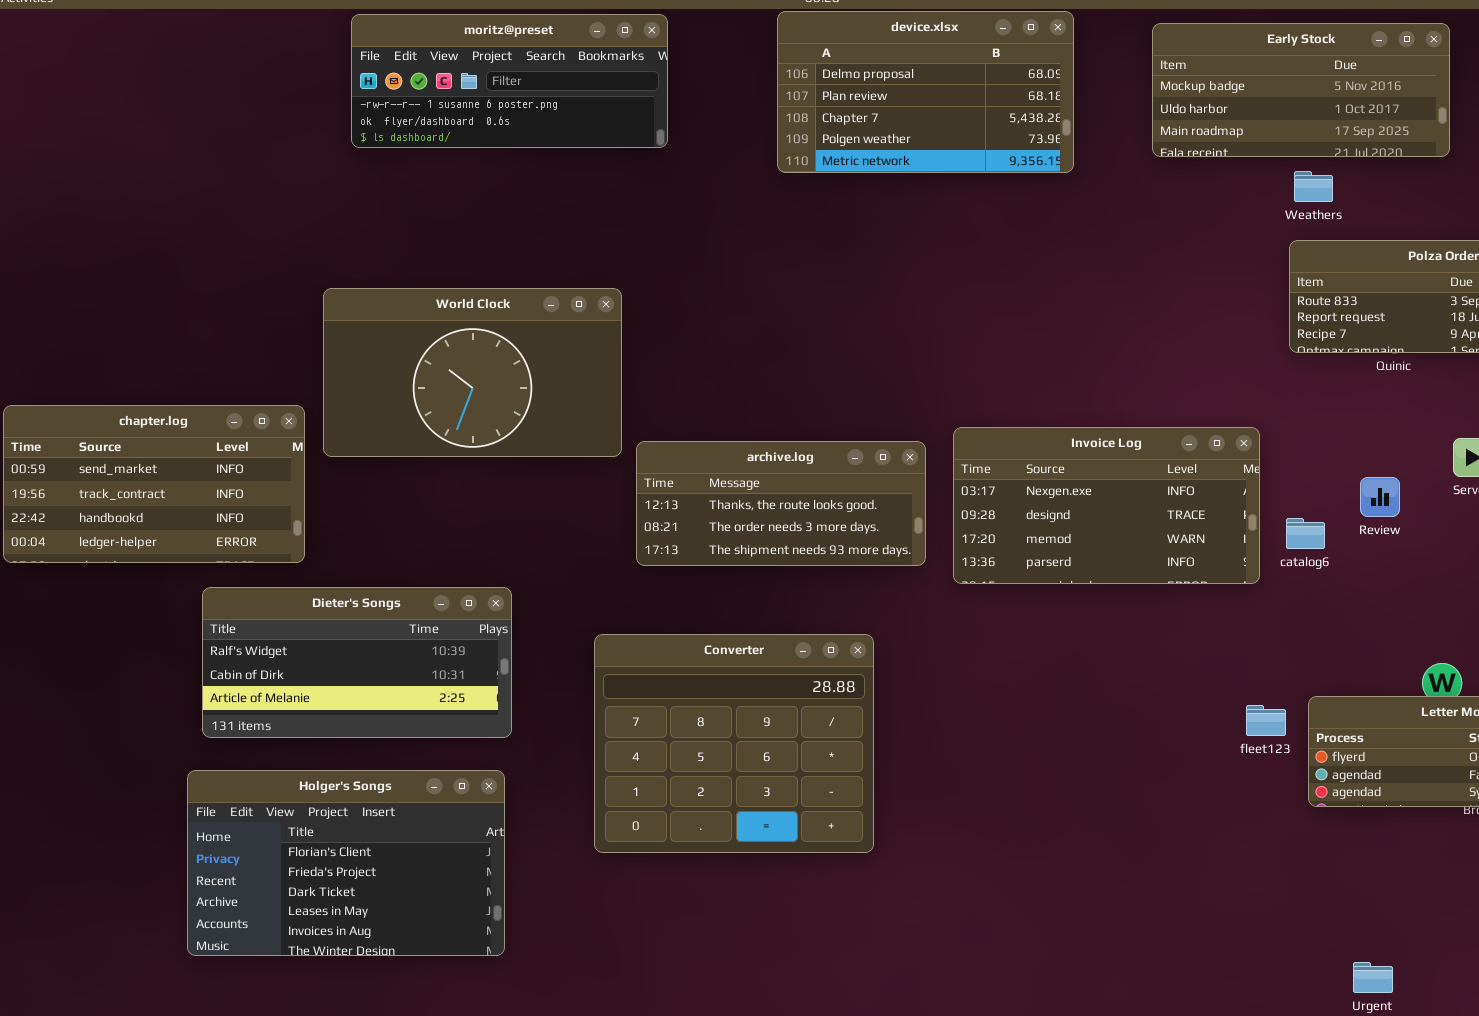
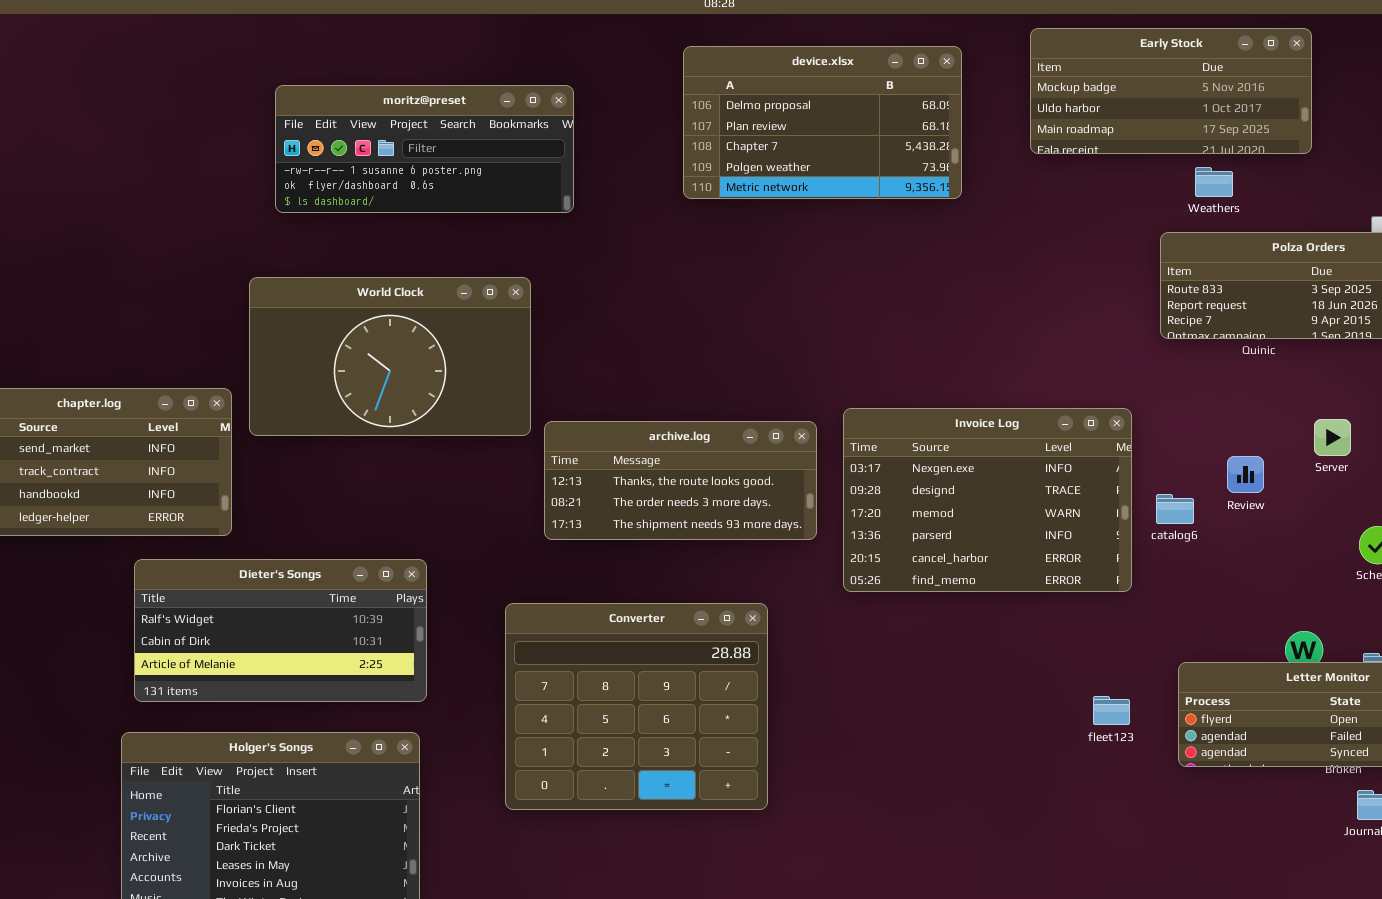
device.xlsx: [777,11,1074,173] -> [683,46,962,199], moved
moritz@preset: [351,14,668,148] -> [275,85,574,213], moved
Weathers: [1294,171,1333,202] -> [1195,167,1233,197], moved
Invoice Log: [953,427,1260,584] -> [843,408,1132,592], resized
fleet123: [1246,705,1286,736] -> [1093,696,1130,725], moved

